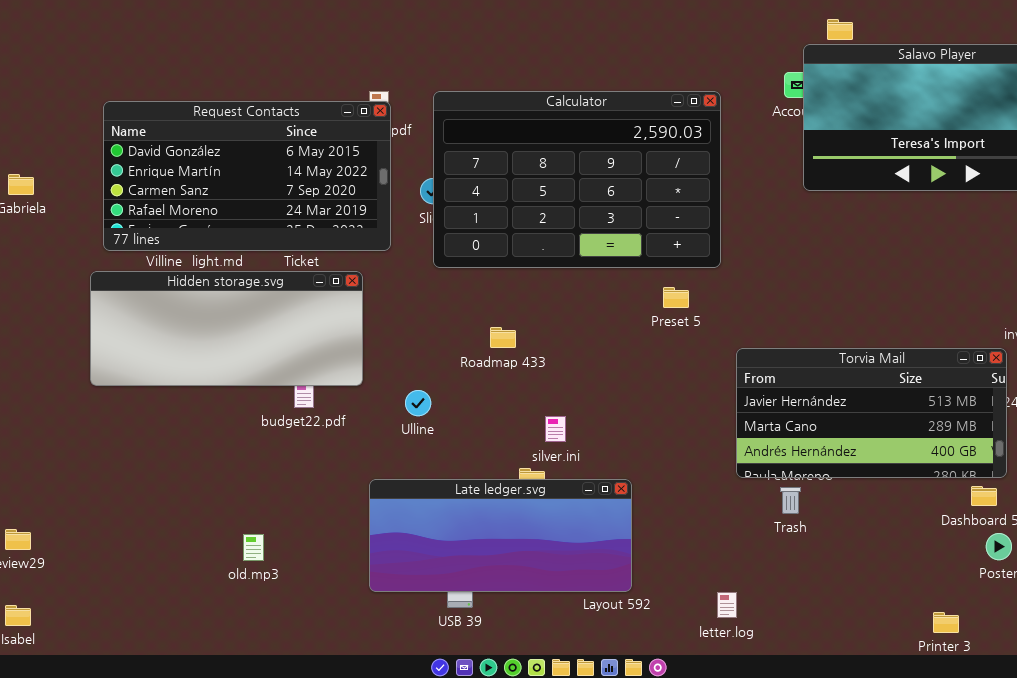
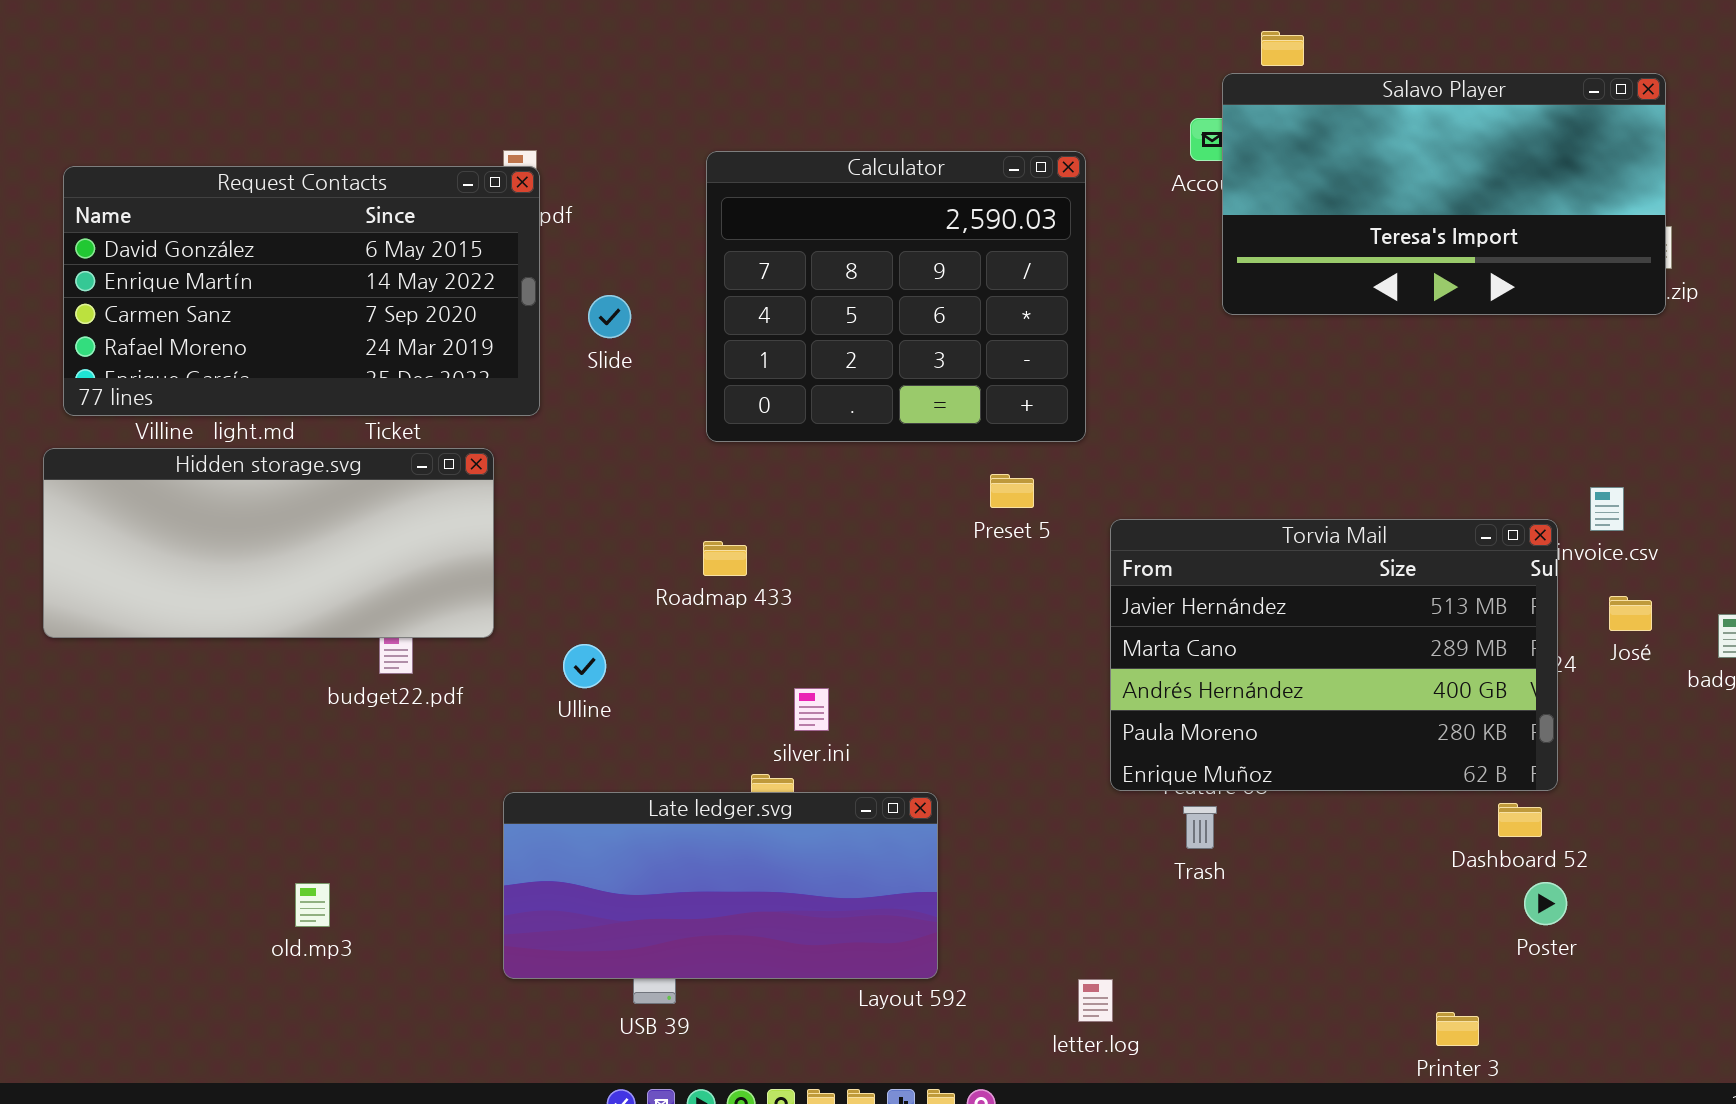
Calculator: [433,91,721,268] -> [706,151,1086,442], resized
Torvia Mail: [736,348,1007,478] -> [1110,519,1558,791], resized

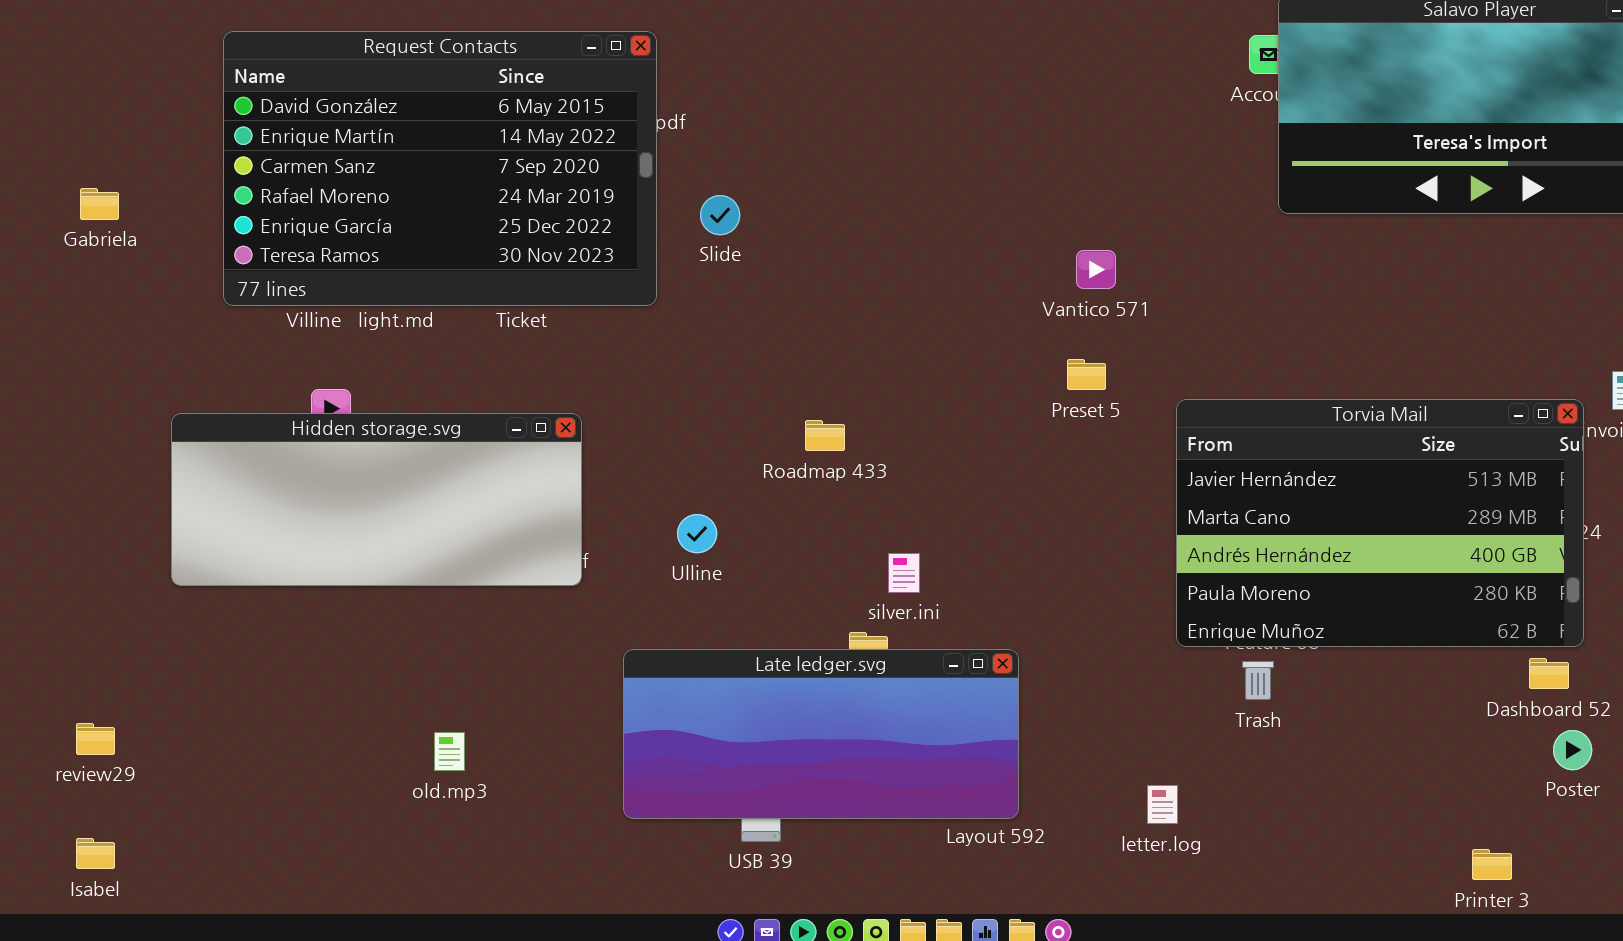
Calculator: [706,151,1086,442] -> none, closed
Request Contacts: [63,166,540,416] -> [223,31,657,306], resized
Hidden storage.svg: [43,448,494,638] -> [171,413,582,586], moved
letter.log: [1078,979,1113,1022] -> [1147,785,1178,824], moved

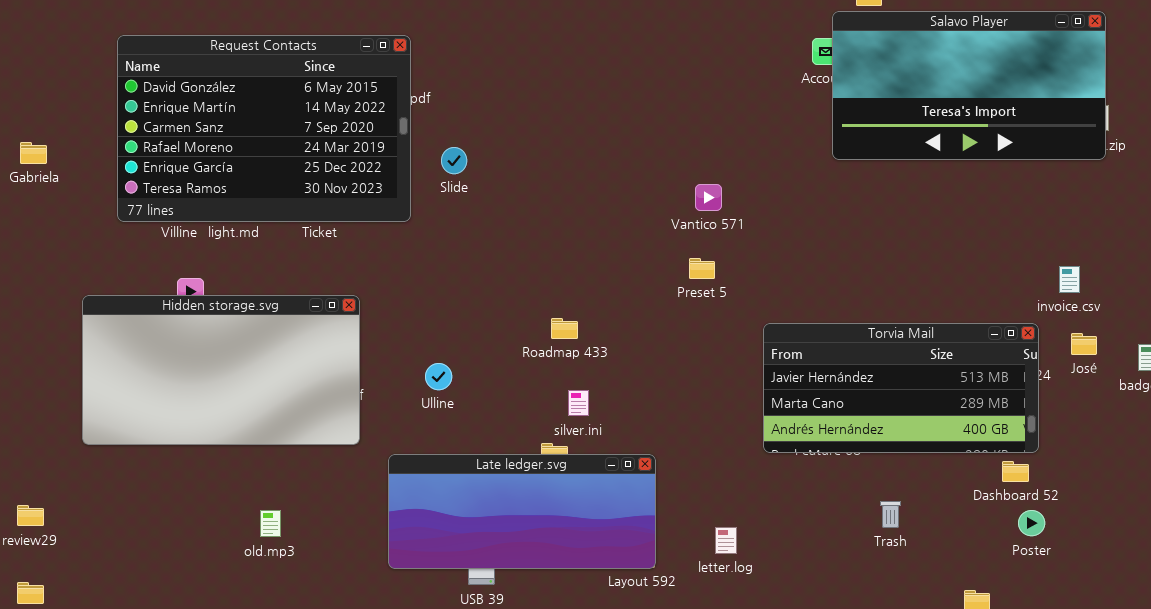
Torvia Mail: [1176,399,1584,647] -> [763,323,1039,453], resized
Hidden storage.svg: [171,413,582,586] -> [82,295,360,445], resized
Roadmap 433: [805,420,845,451] -> [551,318,578,339], moved
Trash: [1242,661,1274,700] -> [880,501,901,528], moved
letter.log: [1147,785,1178,824] -> [715,527,737,554], moved

